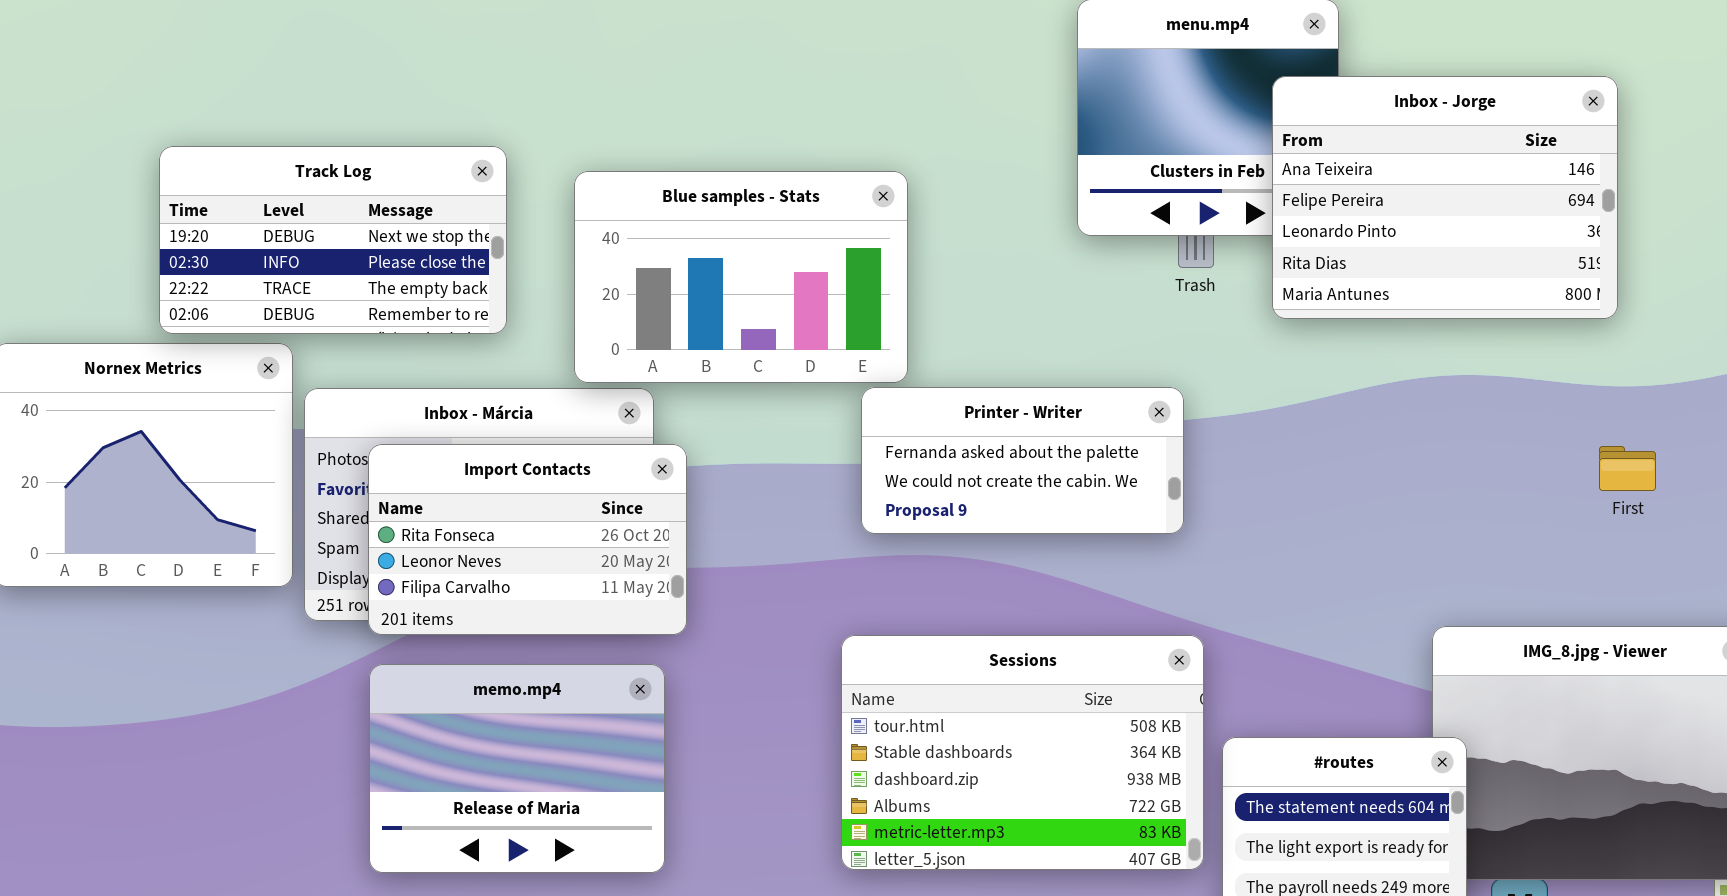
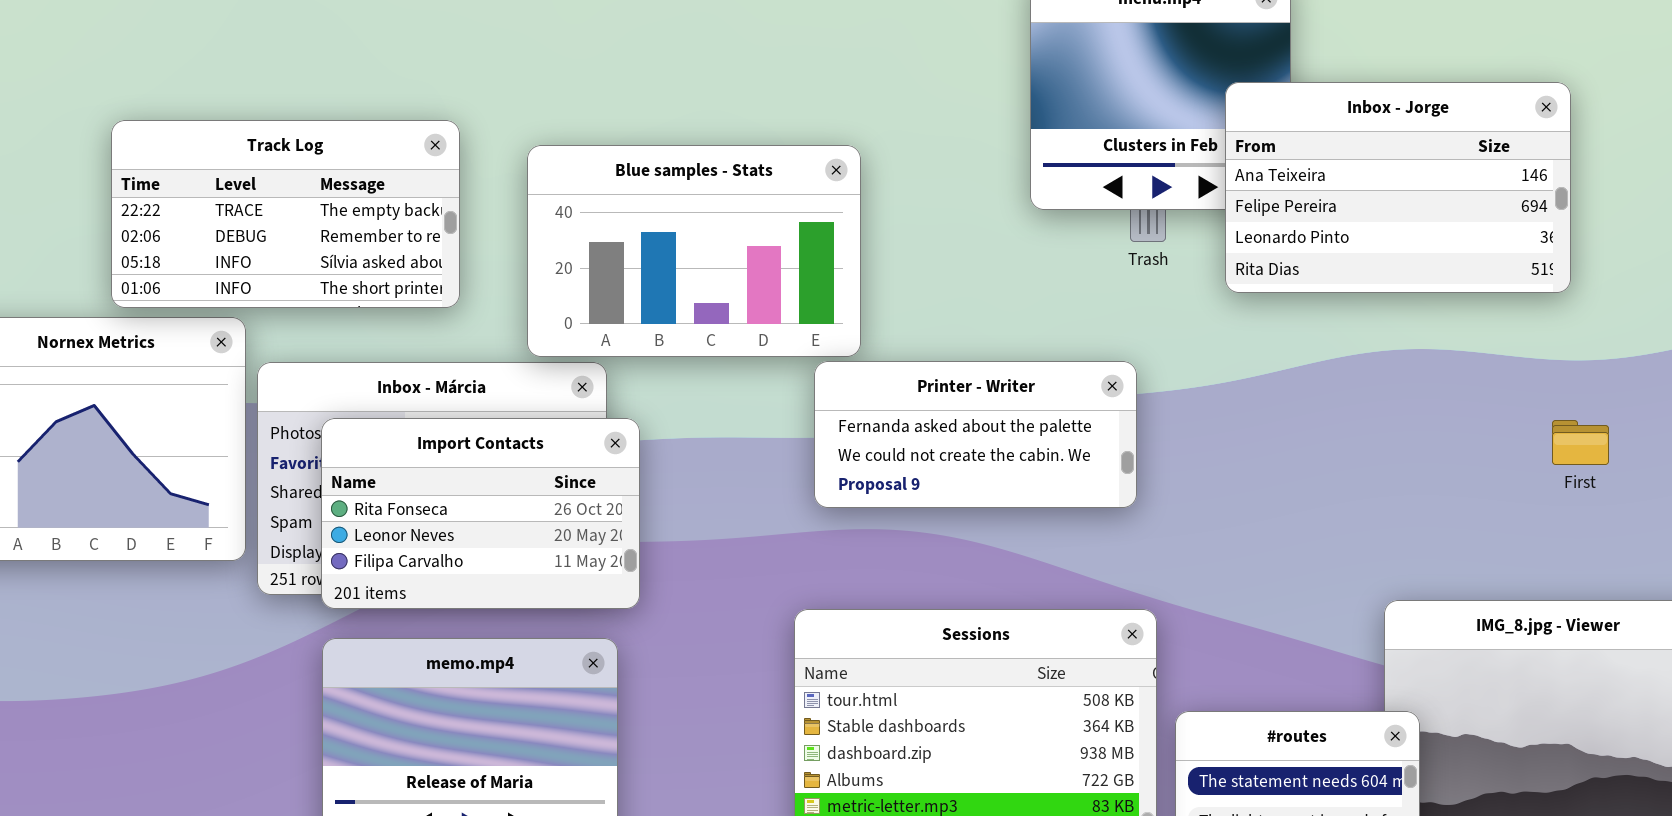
Inbox - Jorge: [1272,76,1618,319] -> [1225,82,1571,293], resized
Track Log: [159,146,507,334] -> [111,120,460,308], scrolled down 2 rows

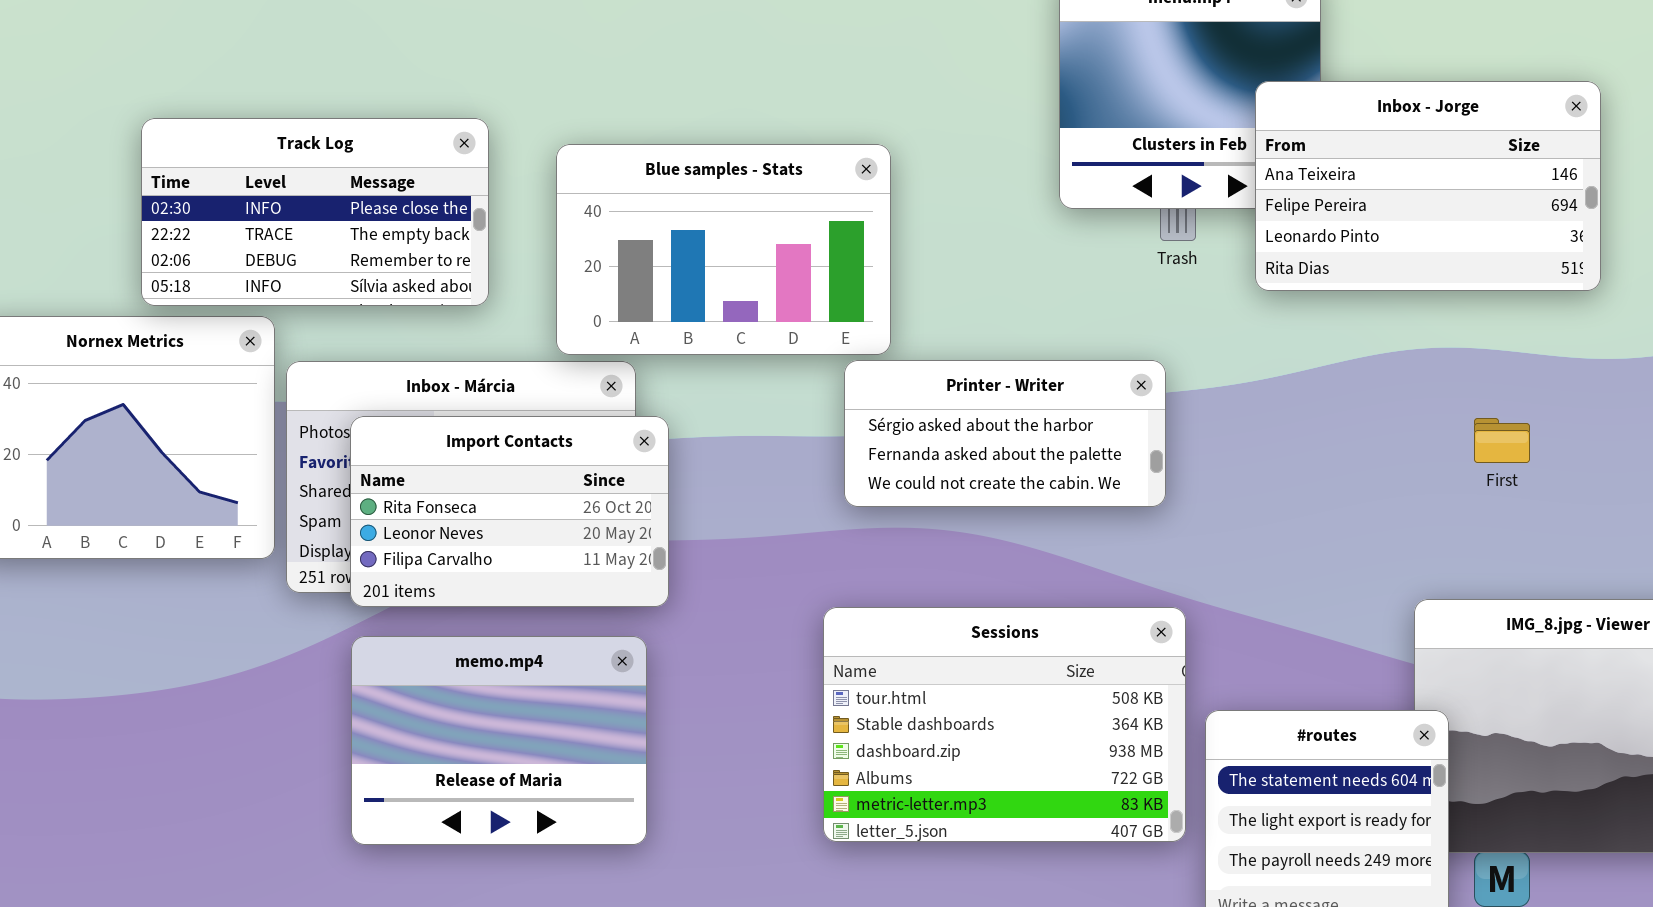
Track Log: [111,120,460,308] -> [141,118,489,306], scrolled up 1 row
Printer - Writer: [814,361,1137,508] -> [844,360,1166,507], scrolled up 1 row
First: [1552,420,1609,465] -> [1474,418,1530,463], moved

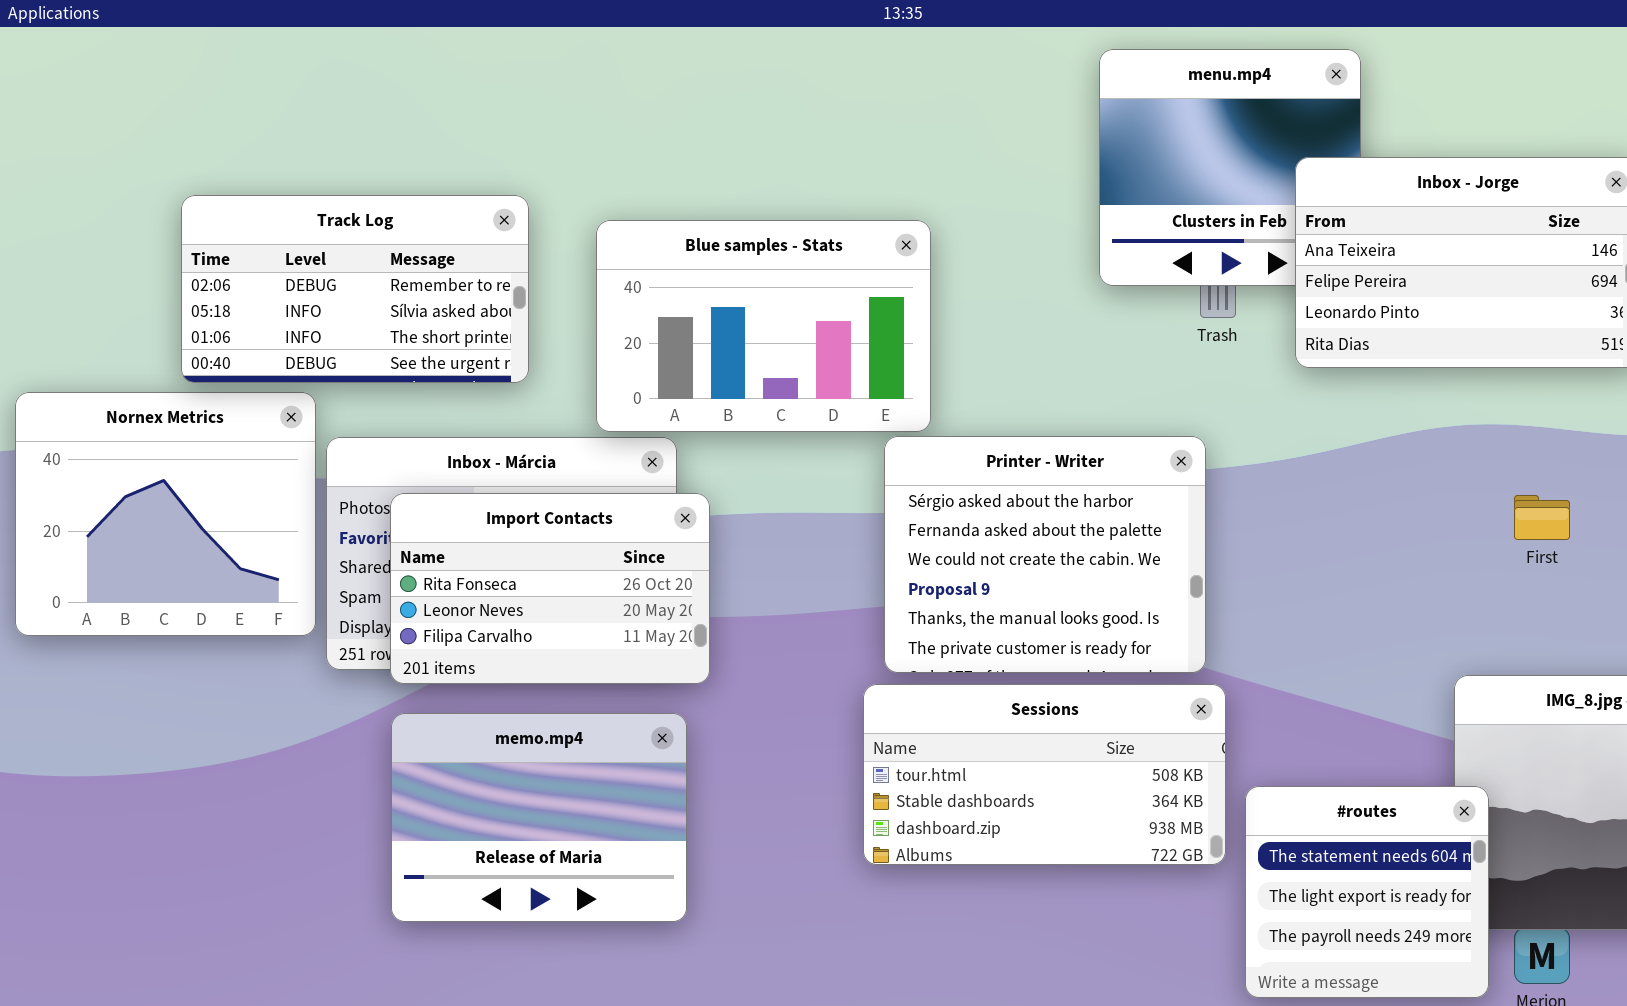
Track Log: [141,118,489,306] -> [181,195,529,383], scrolled down 2 rows
Printer - Writer: [844,360,1166,507] -> [884,436,1206,673], resized
Sessions: [823,607,1186,842] -> [863,684,1226,865], resized

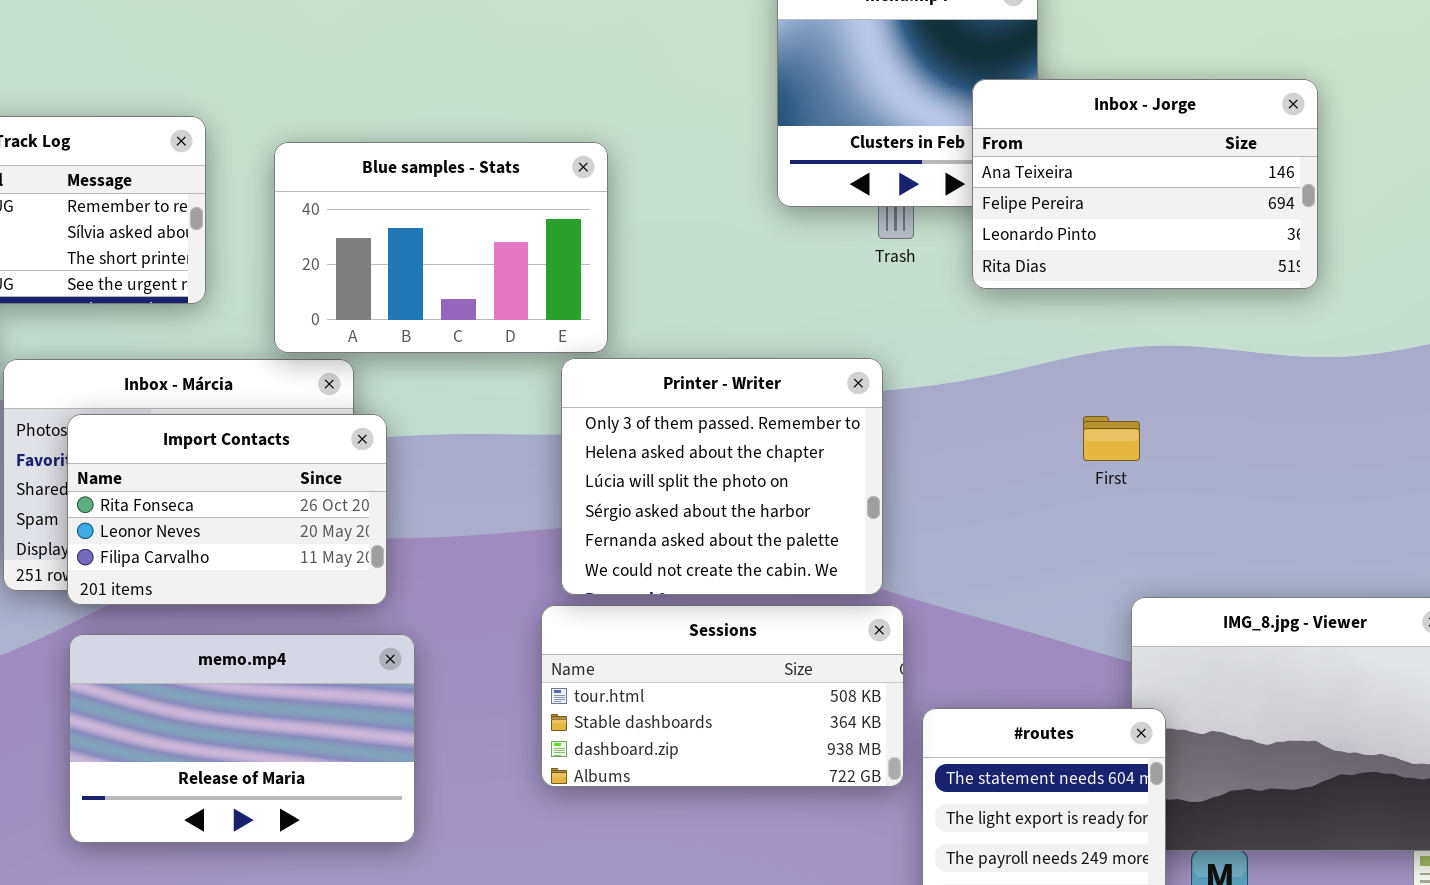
Printer - Writer: [884,436,1206,673] -> [561,358,883,595], scrolled up 3 rows
First: [1514,495,1570,540] -> [1083,416,1140,461], moved
memo.mp4: [391,713,687,922] -> [69,634,415,843], resized

